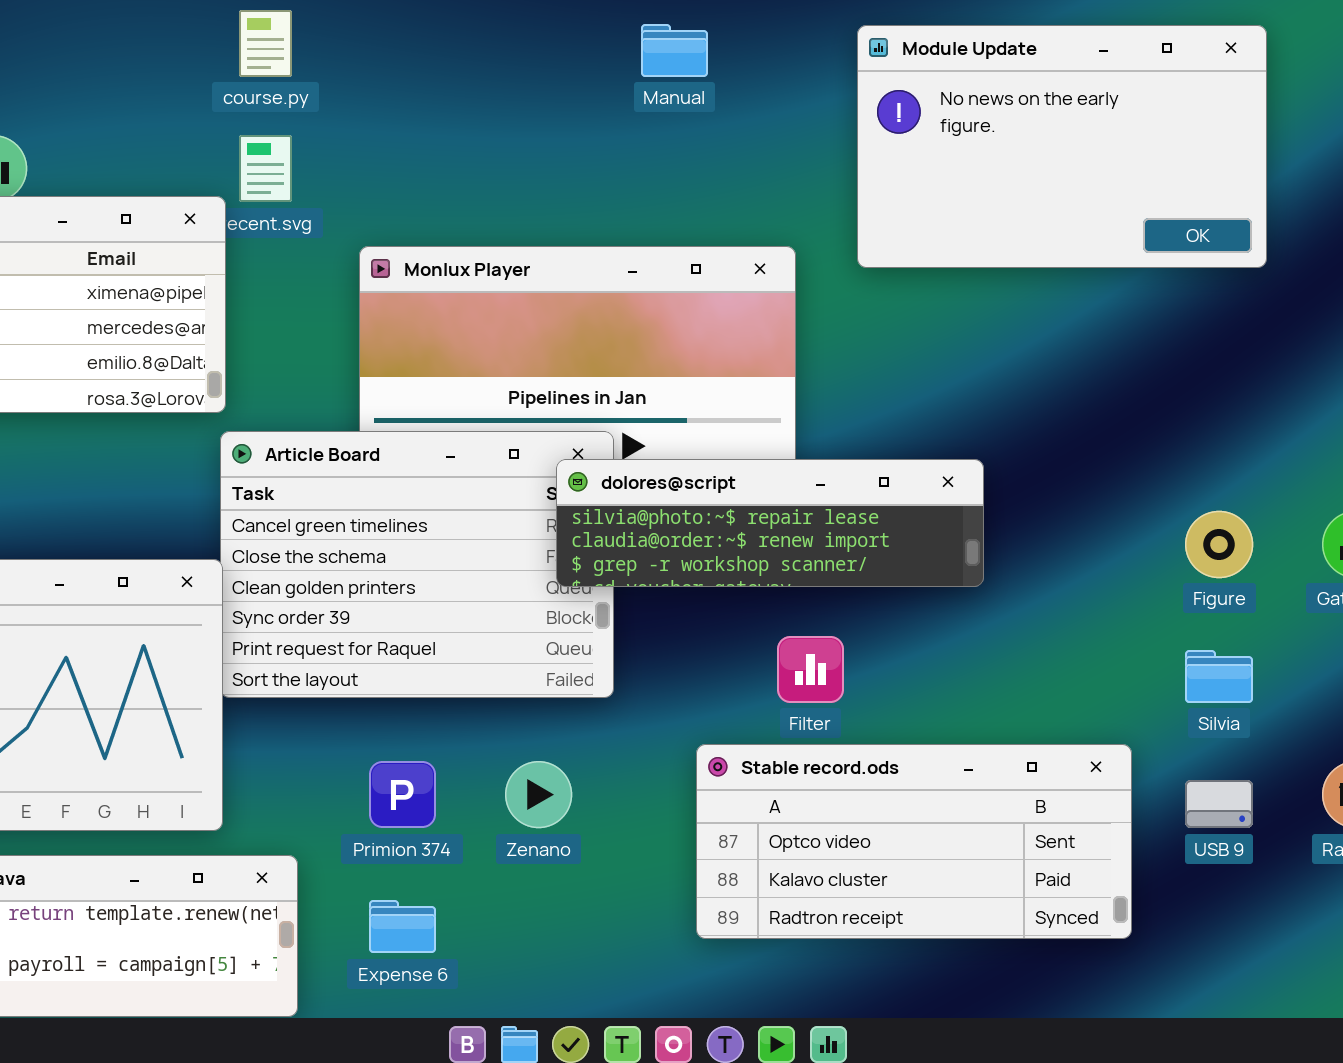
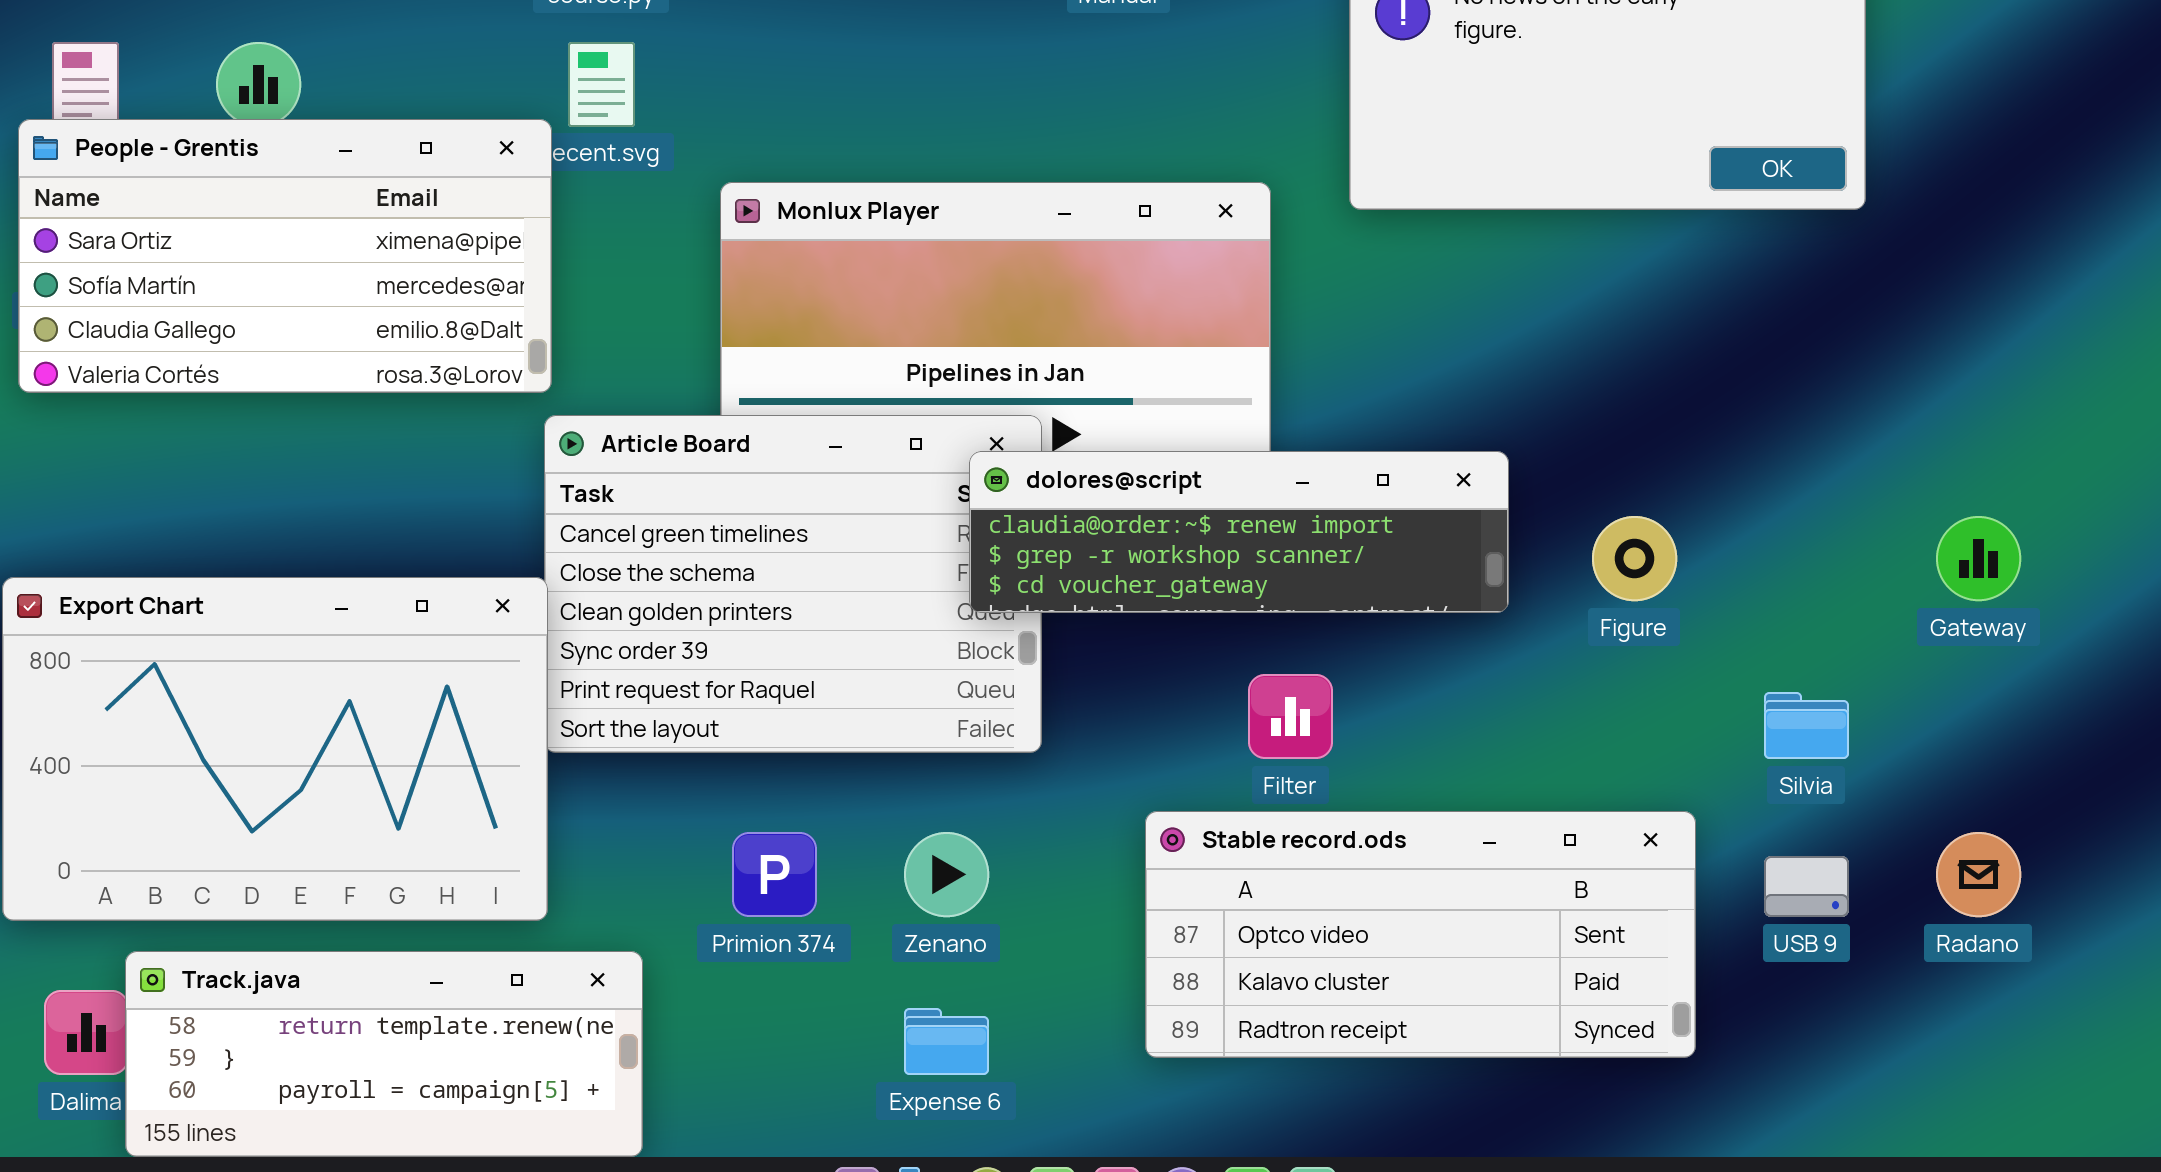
dolores@script: [556,459,984,587] -> [969,451,1509,613], scrolled down 1 row
Figure: [1185,511,1253,578] -> [1592,516,1677,601], moved
Expense 6: [369,900,436,953] -> [904,1008,989,1075], moved

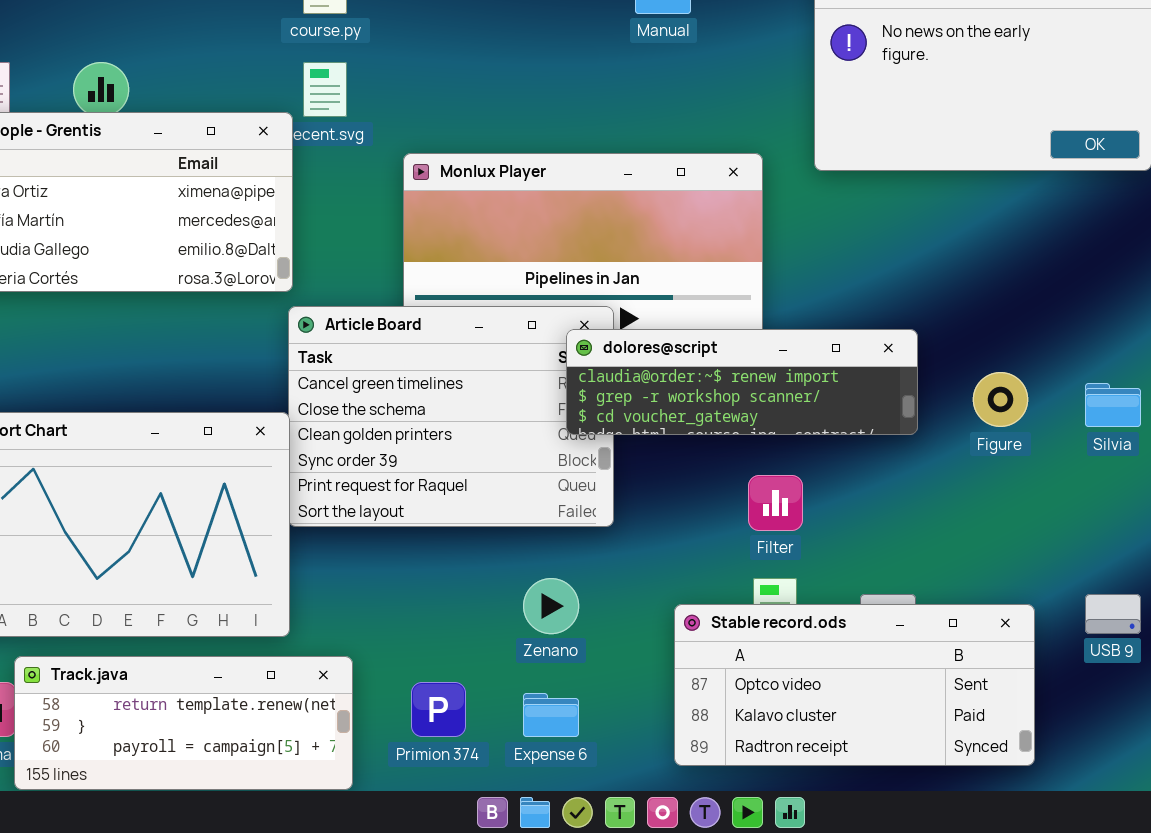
Silvia: [1764,692,1849,759] -> [1085,383,1141,427], moved
Stable record.ods: [1145,811,1696,1058] -> [674,604,1035,766], moved
Primion 374: [732,832,817,917] -> [411,682,466,737], moved

